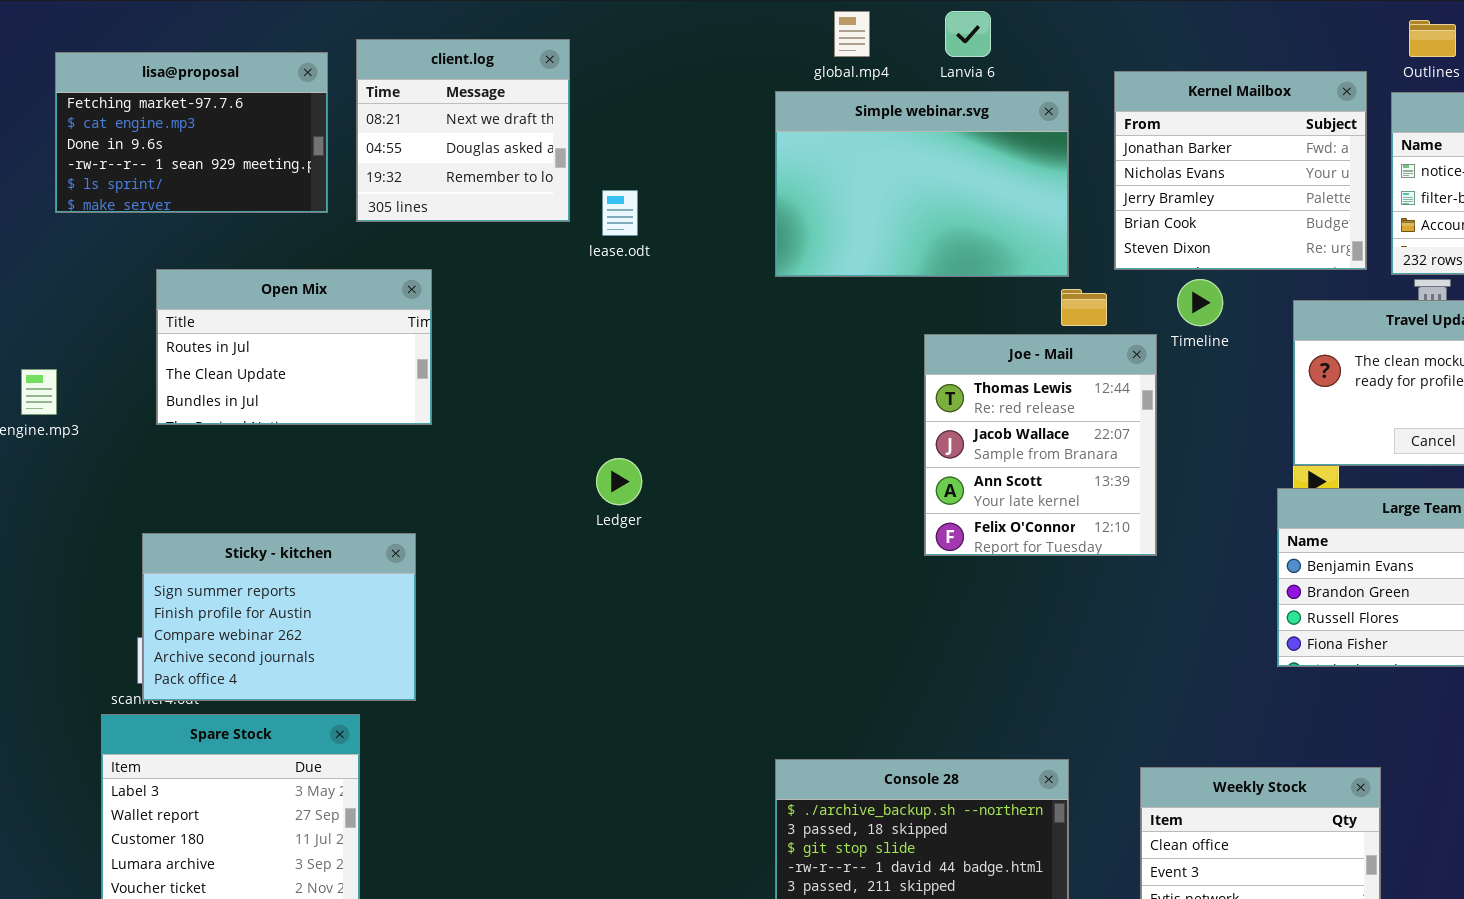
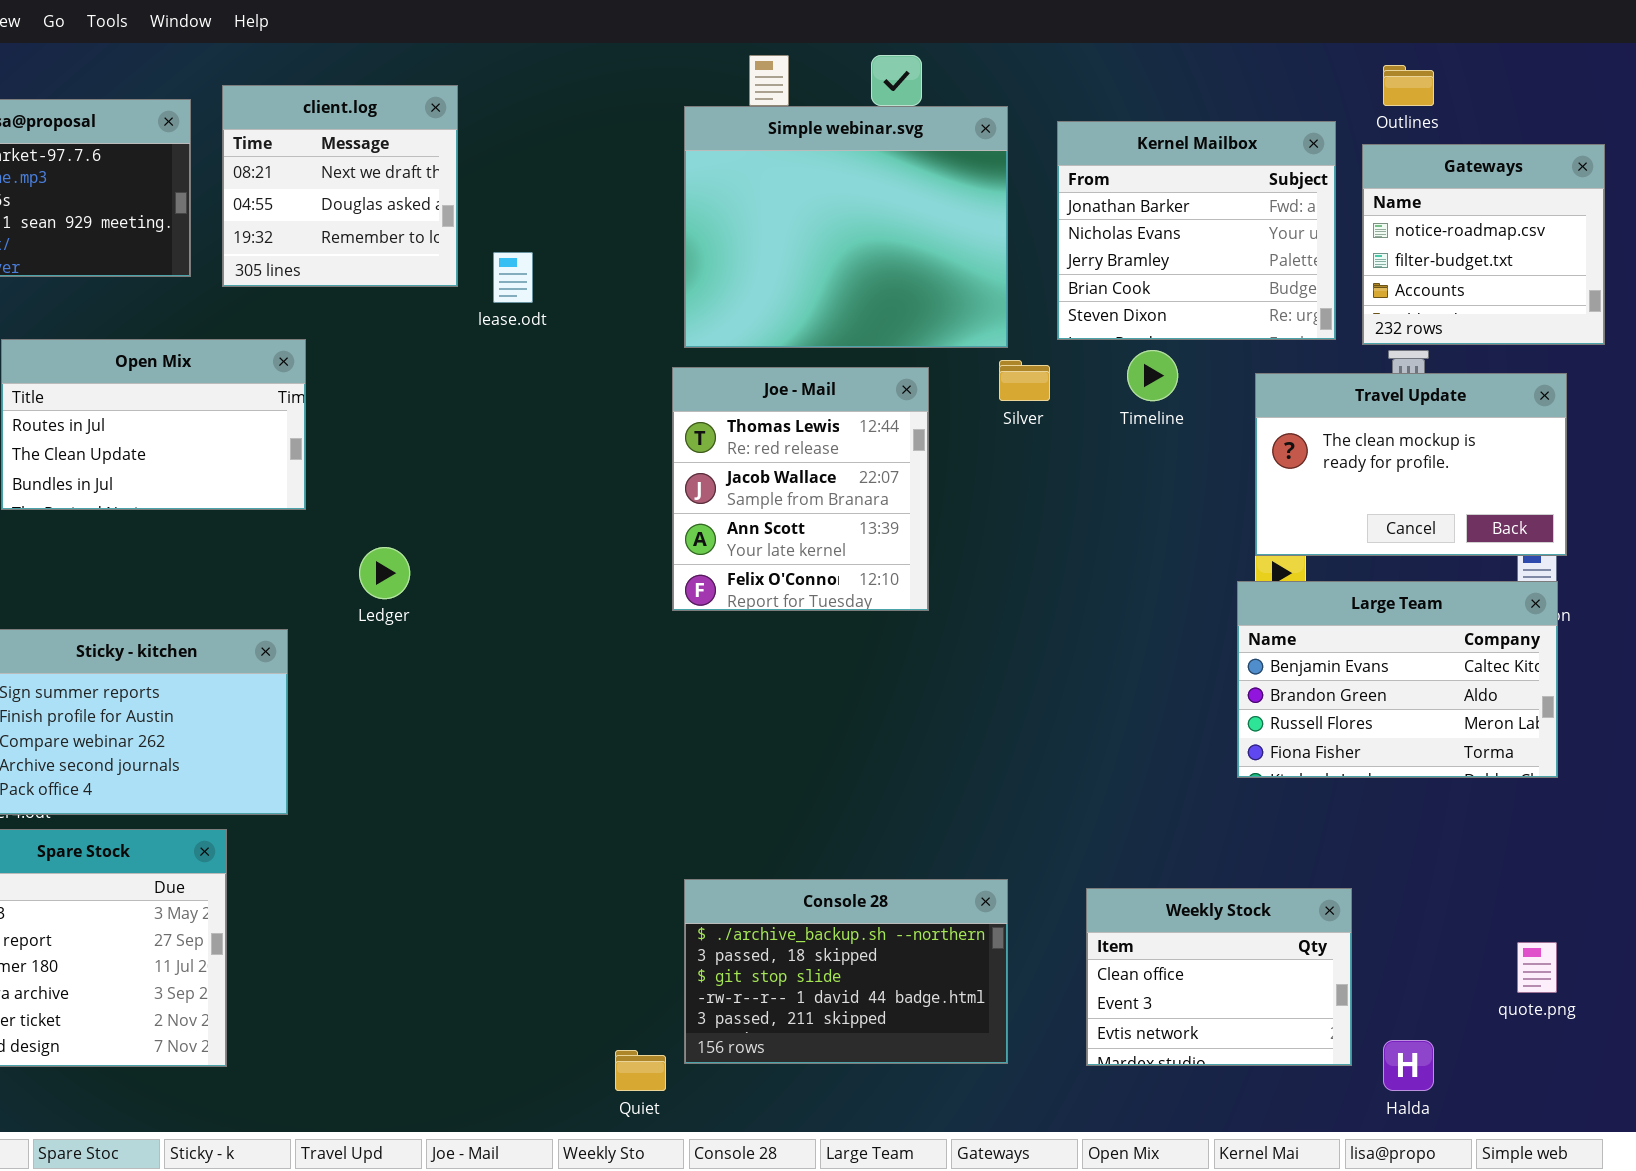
Simple webinar.svg: [775,91,1069,277] -> [684,106,1008,348], resized
Joe - Mail: [924,334,1157,556] -> [672,367,929,611], moved
Ledger: [596,458,642,505] -> [359,547,410,599], moved

